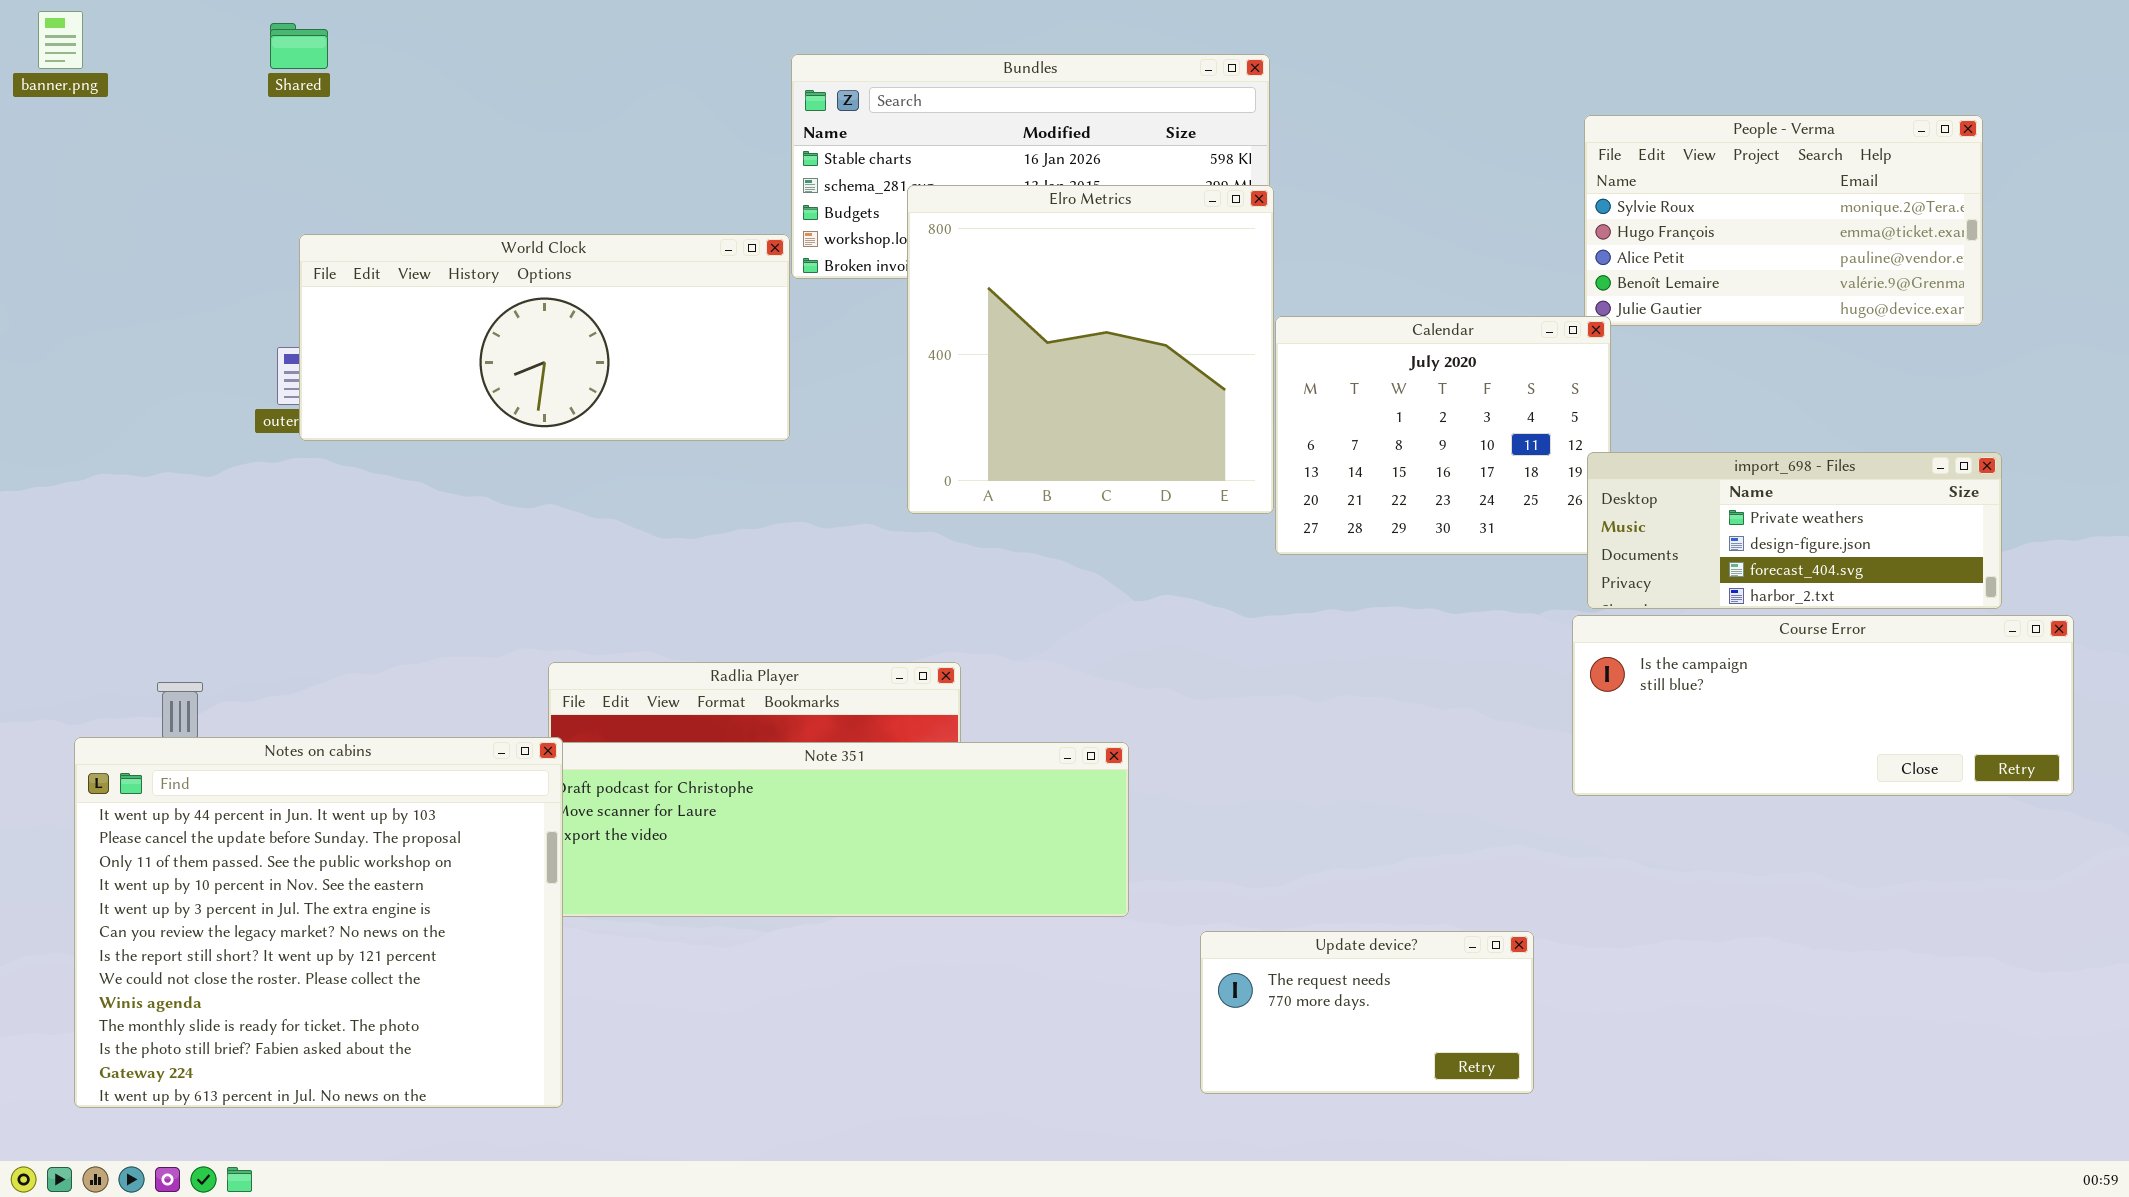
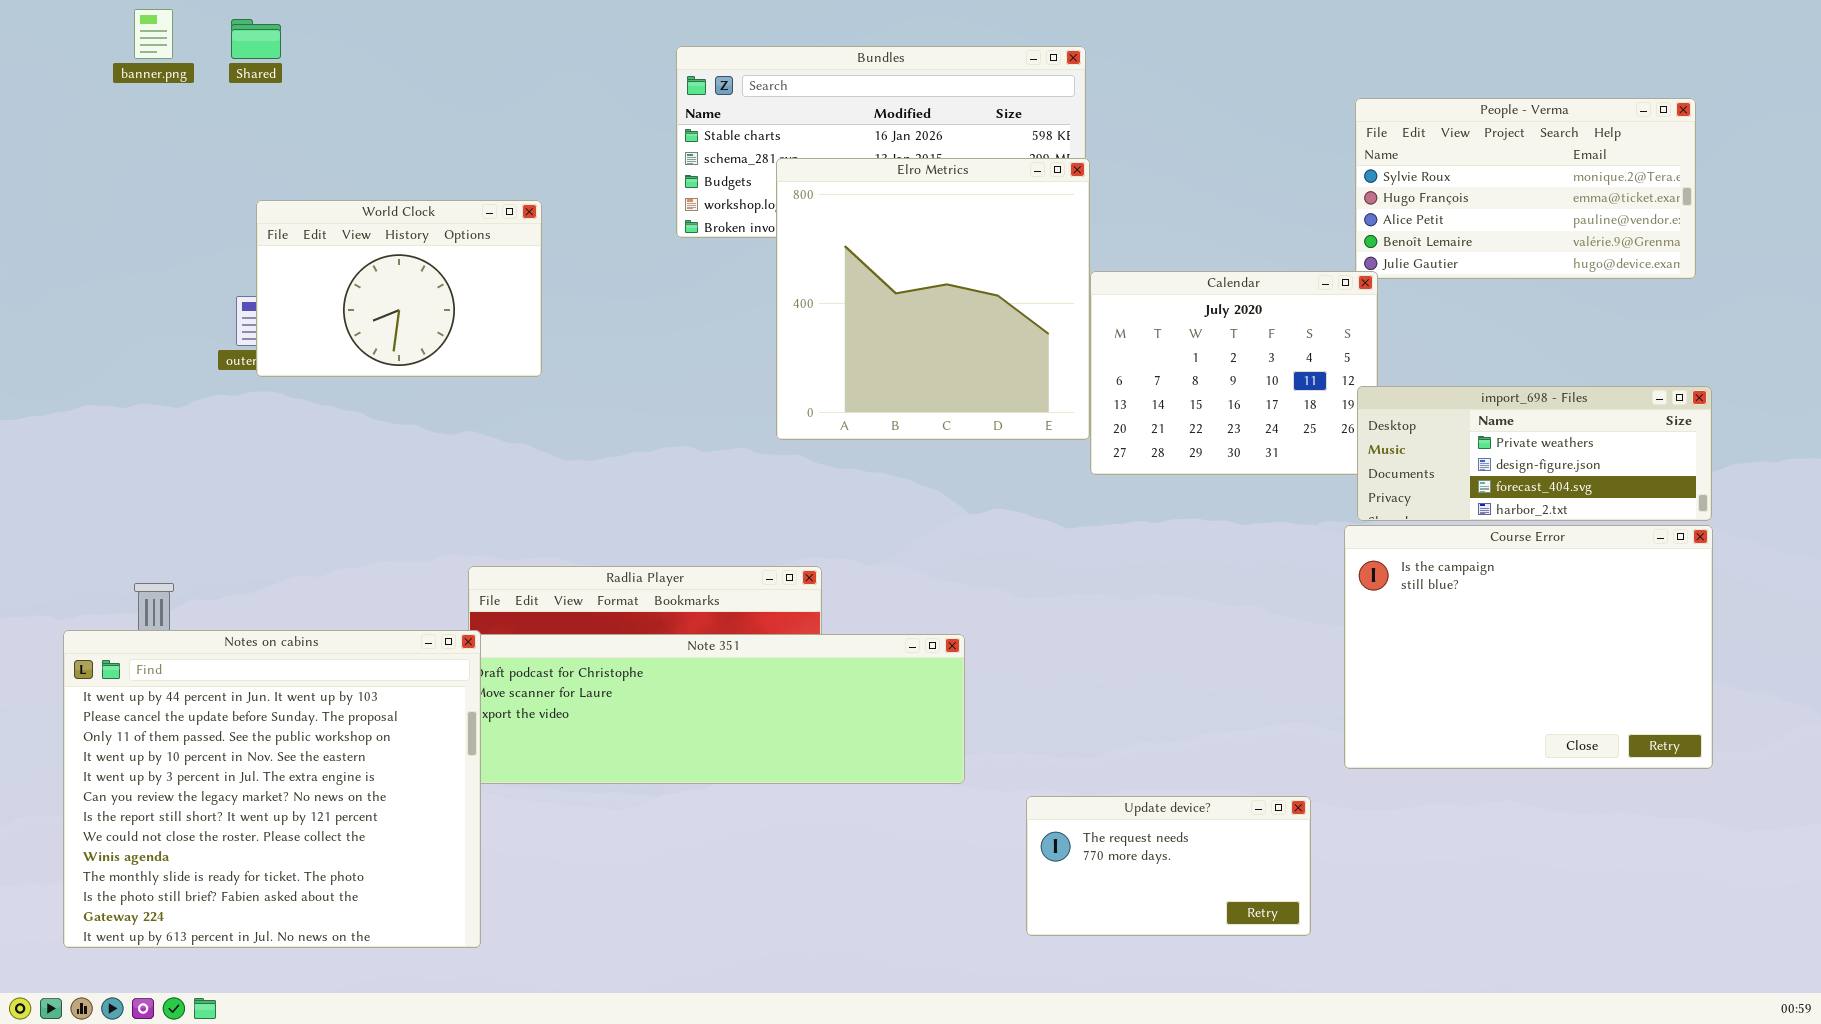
banner.png: [38,11,83,69] -> [134,9,173,59], moved
World Clock: [299,234,790,441] -> [256,200,542,377], resized
Course Error: [1572,615,2074,796] -> [1344,525,1713,769], resized

